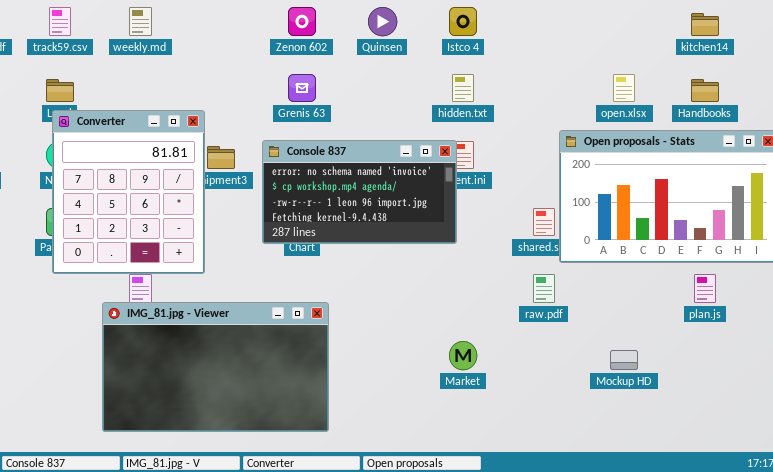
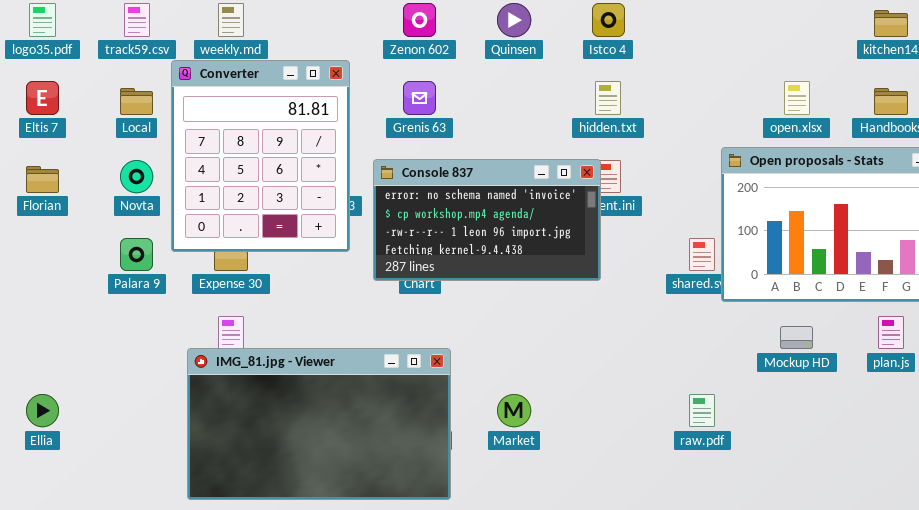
Converter: [52,110,205,274] -> [171,60,350,252], moved
raw.pdf: [533,274,555,303] -> [689,394,715,427], moved
Market: [449,341,477,370] -> [497,394,531,427], moved
Mockup HD: [610,350,638,370] -> [780,326,813,349], moved

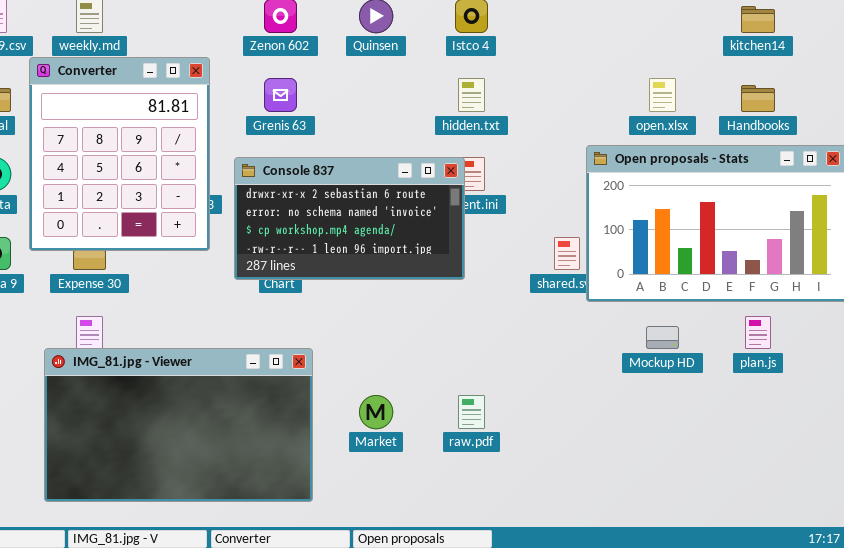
Console 837: [373,159,601,281] -> [234,157,465,280], scrolled up 1 row
raw.pdf: [689,394,715,427] -> [458,395,485,429], moved

